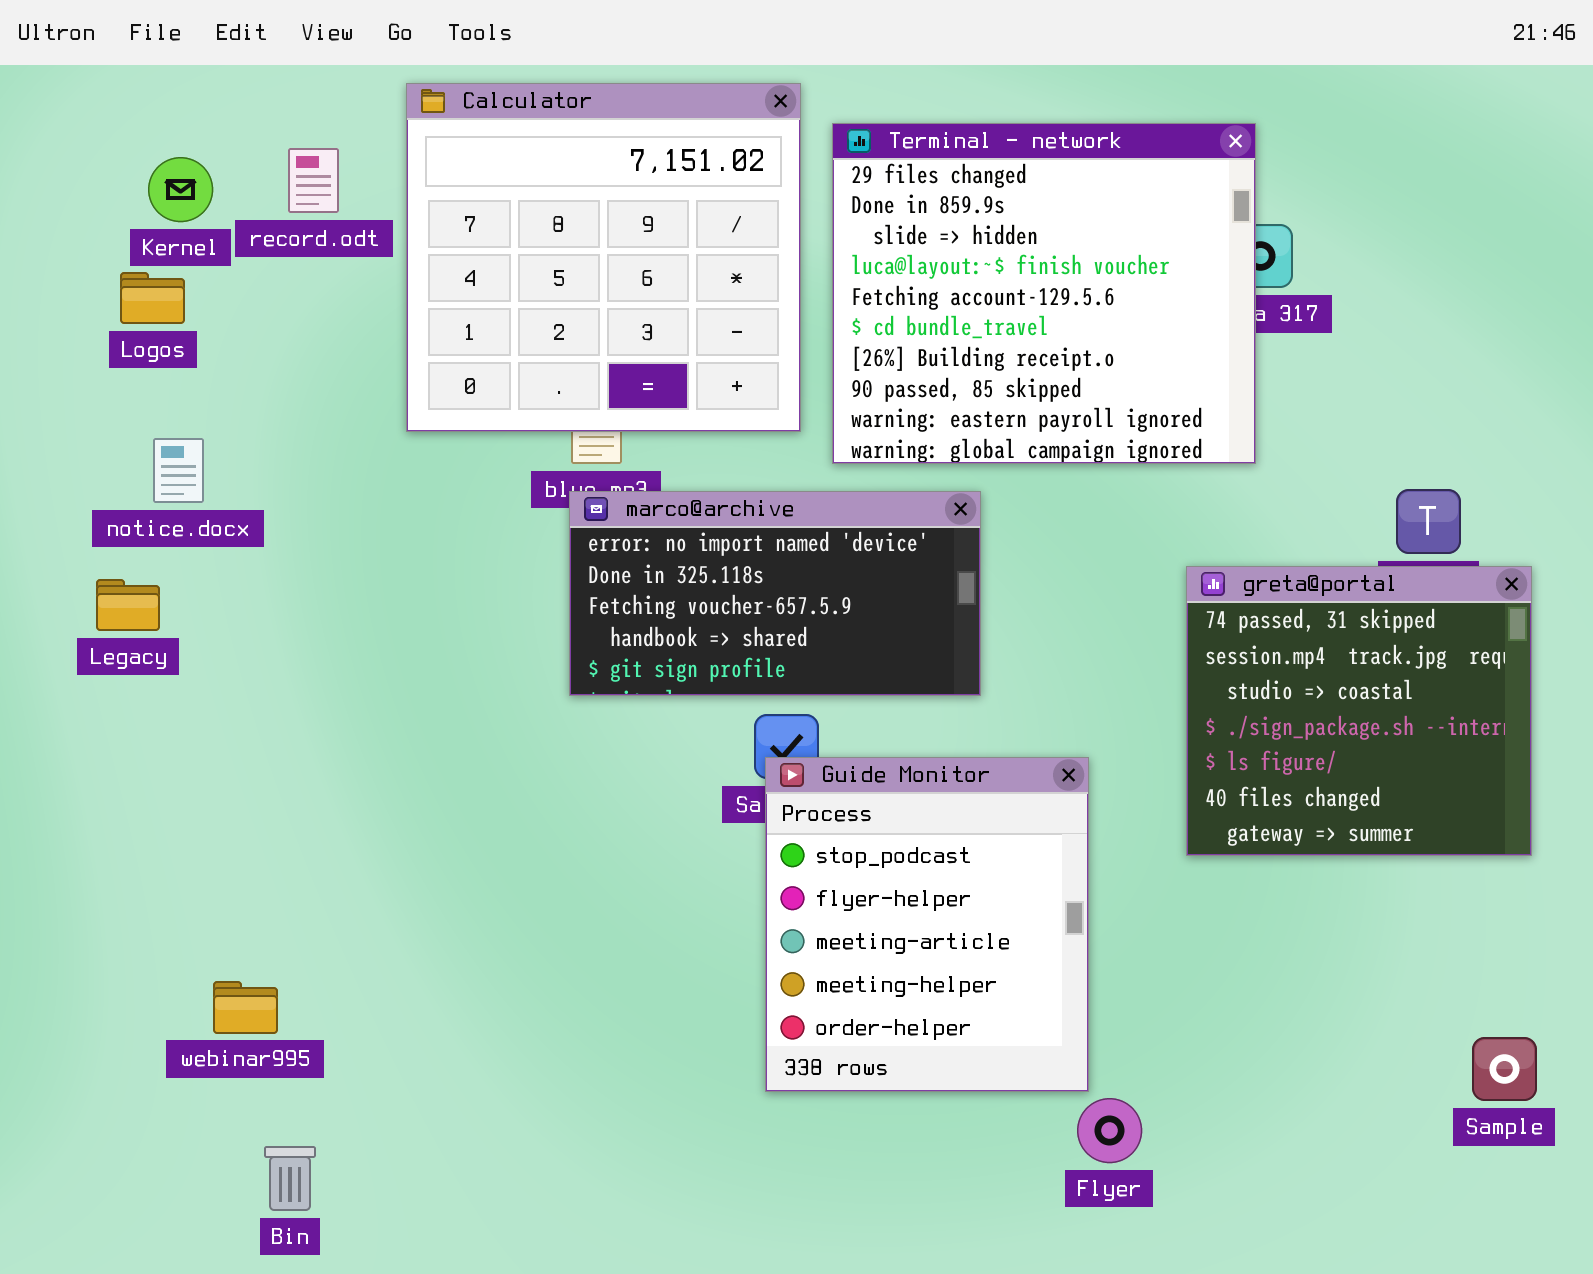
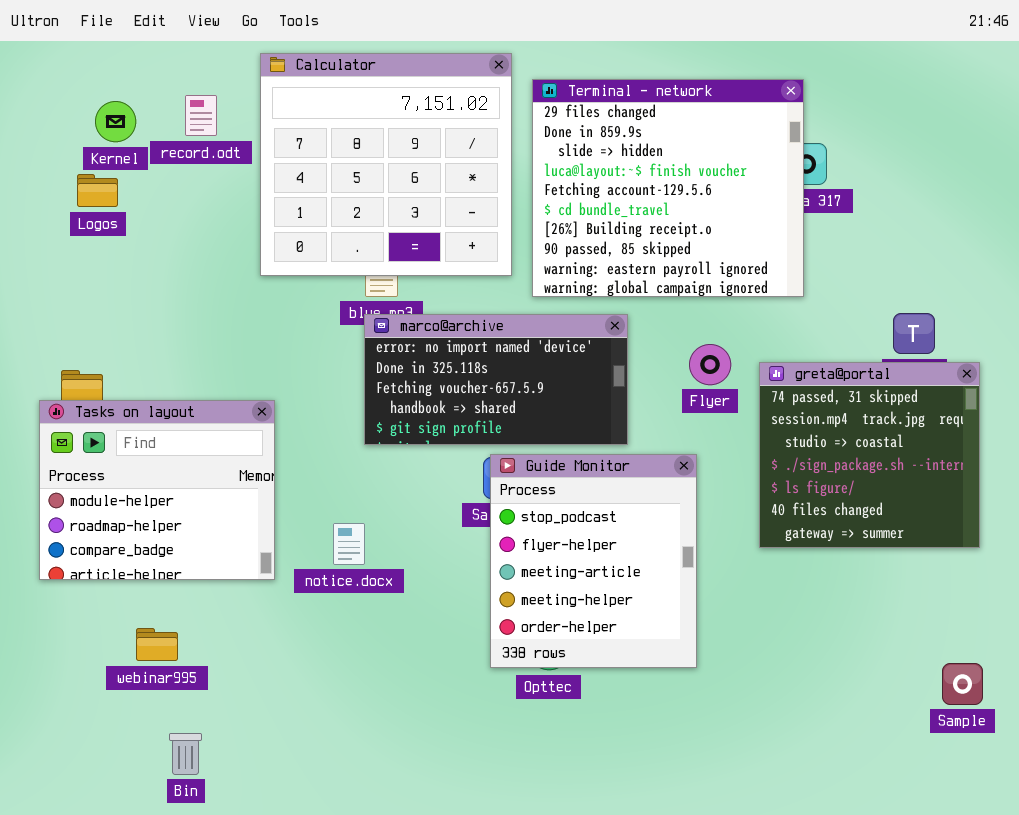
notice.docx: [153,438,204,503] -> [333,523,365,565], moved
Tasks on layout: none -> [39,400,275,580], opened
Guide Monitor: [765,757,1089,1092] -> [490,454,697,668], moved
Flyer: [1077,1098,1142,1163] -> [689,344,731,385], moved

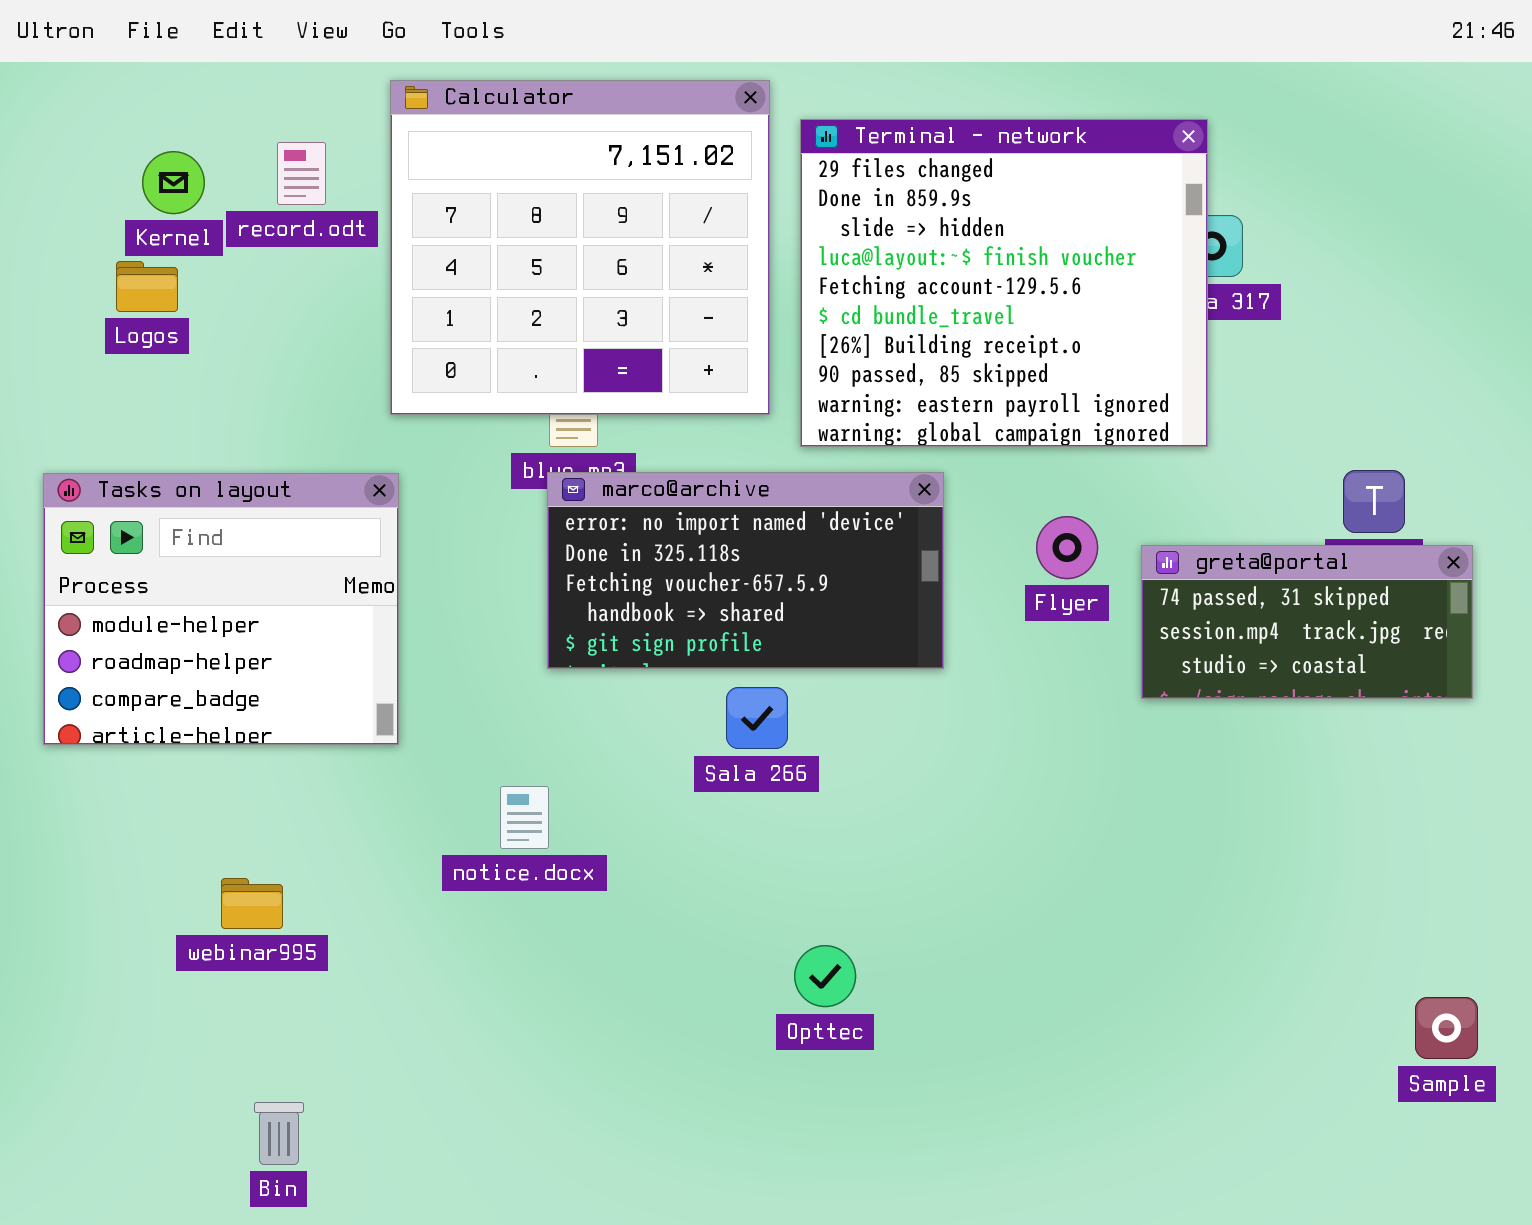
greta@portal: [759,362,980,548] -> [1141,545,1473,699], resized
Tasks on layout: [39,400,275,580] -> [43,473,399,745], moved
Guide Monitor: [490,454,697,668] -> none, closed
webinar995: [136,628,178,661] -> [221,878,283,929], moved

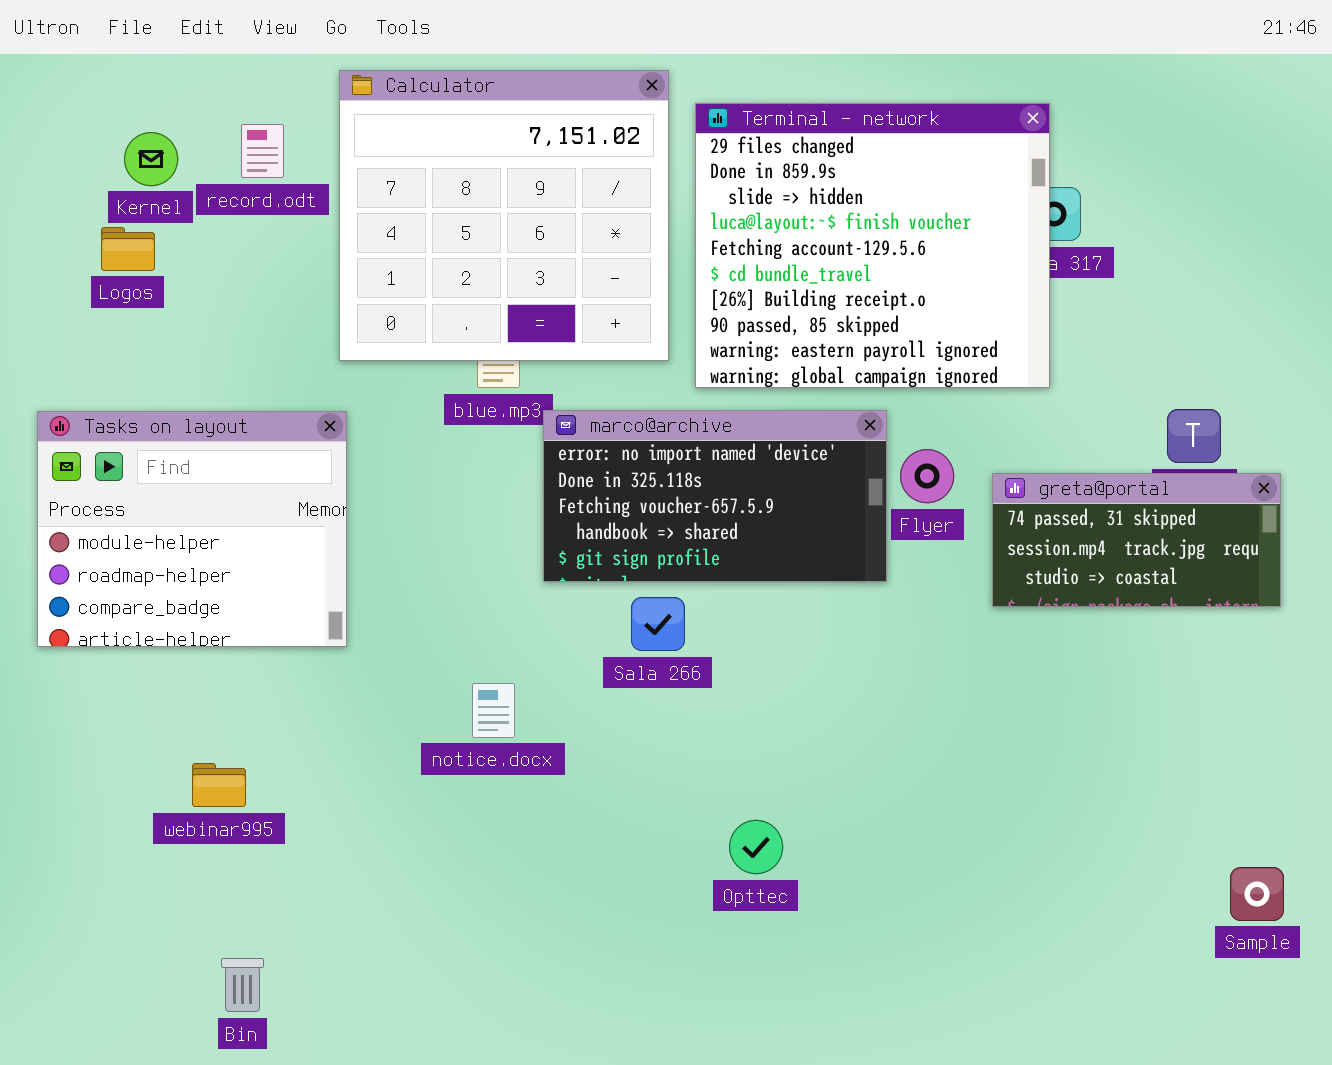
marco@archive: [547,472,944,669] -> [543,410,887,582], moved
notice.docx: [500,786,549,849] -> [472,683,515,738], moved
Opttec: [794,945,856,1007] -> [729,820,783,874], moved

